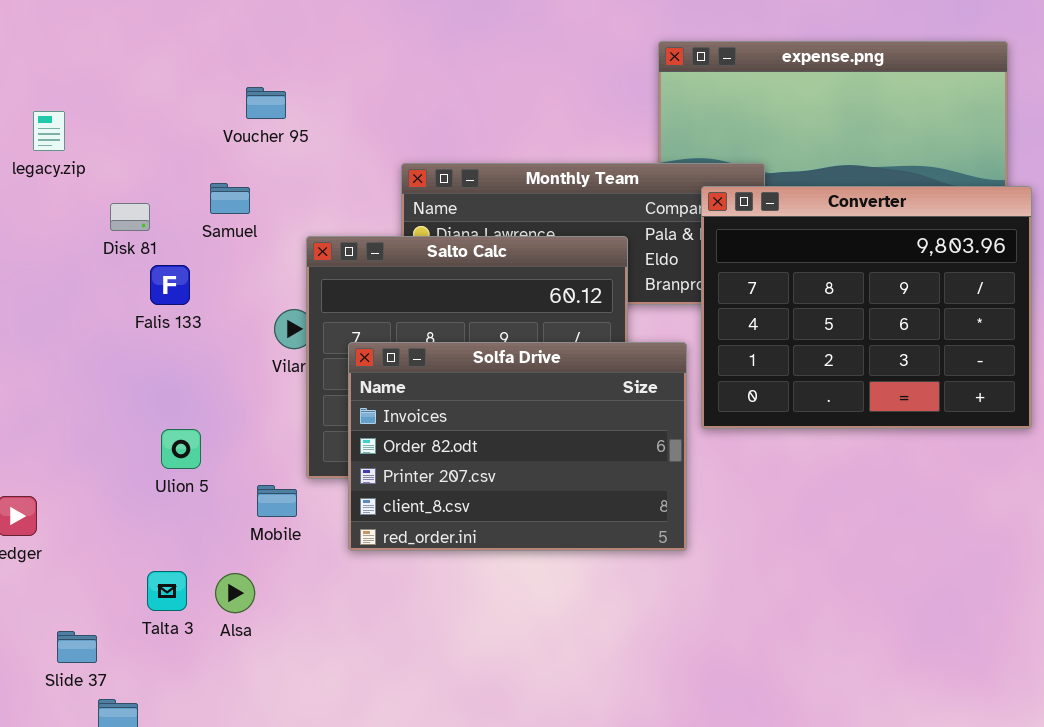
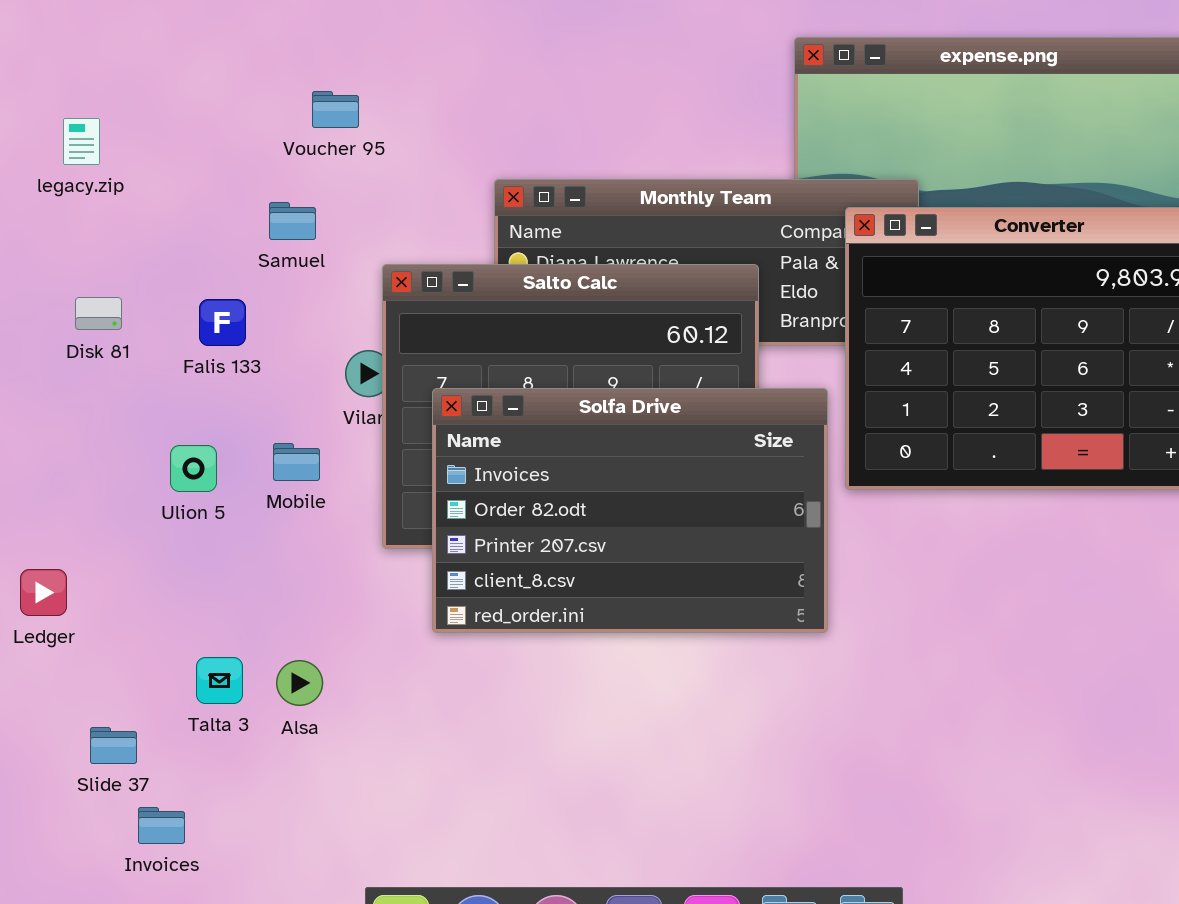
Disk 81: [110,203,150,231] -> [75,297,122,330], moved
Ulion 5: [161,429,201,469] -> [170,445,217,492], moved
Mobile: [257,485,297,517] -> [273,443,320,481], moved

